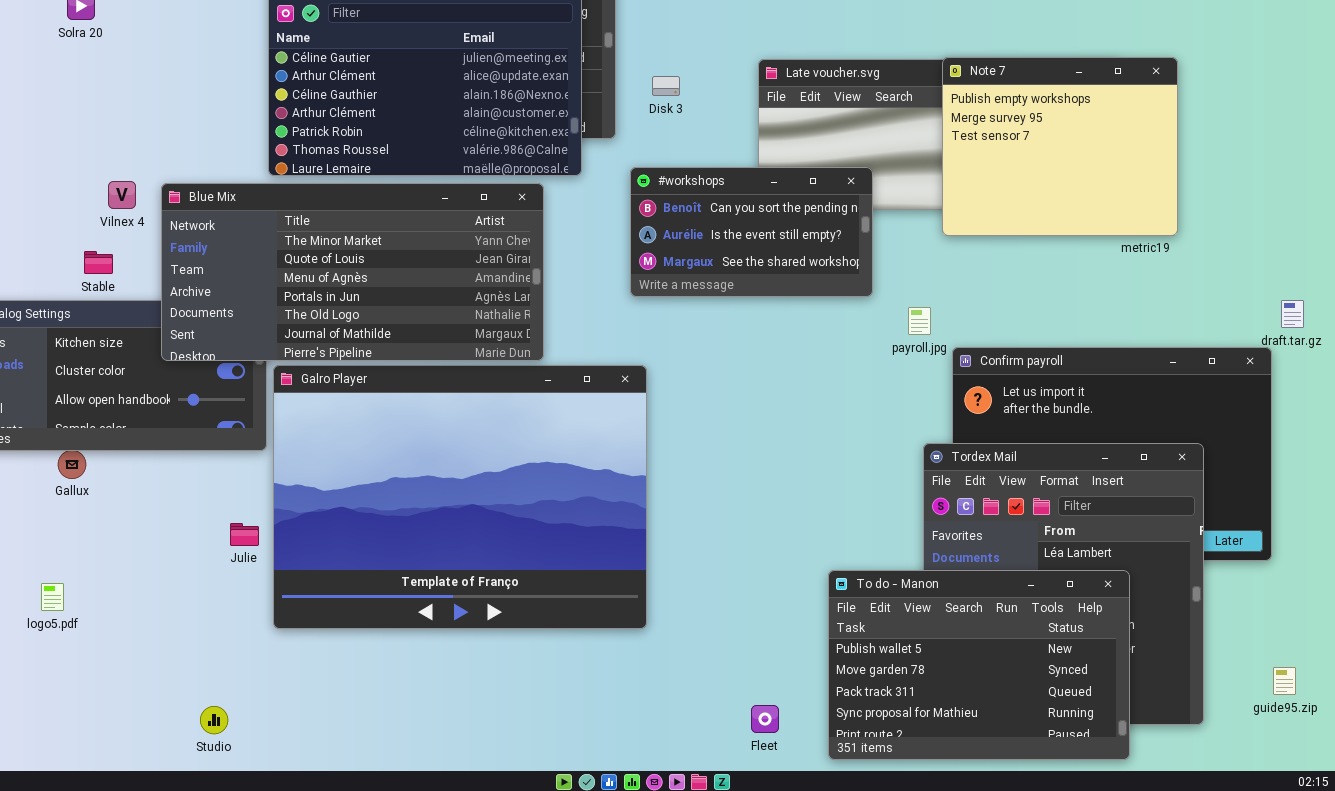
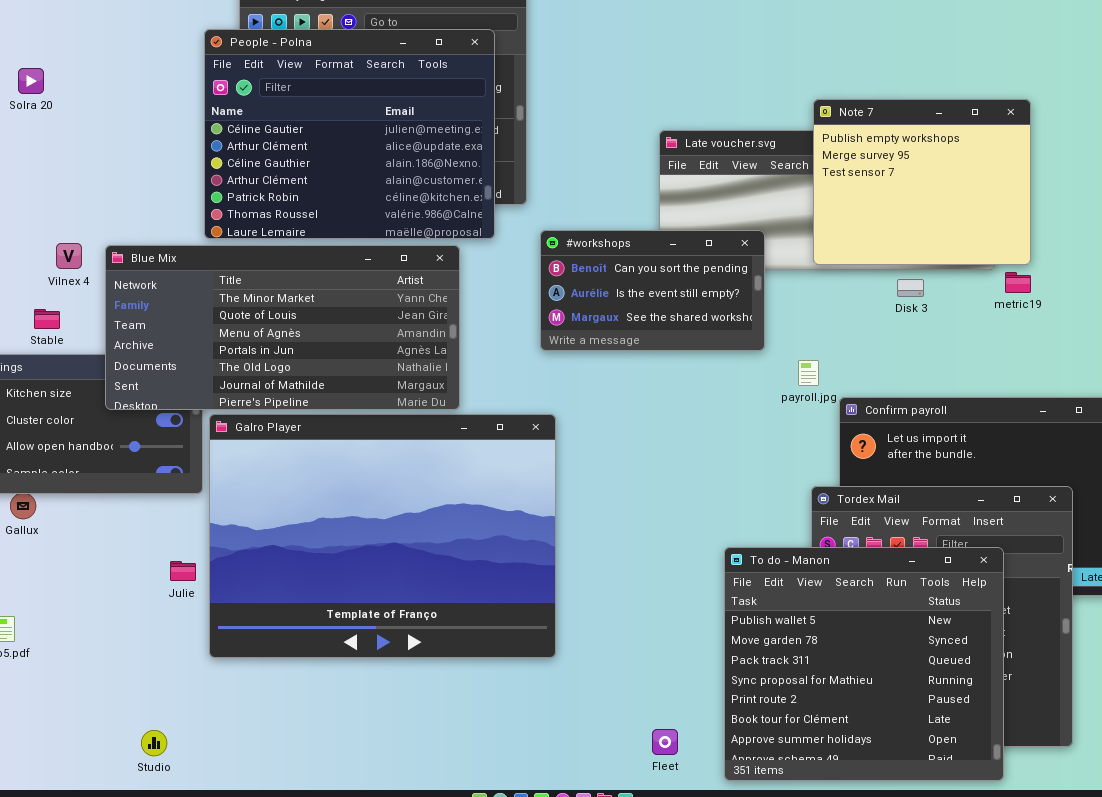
Note 7: [942,57,1178,236] -> [813,99,1031,265], moved
Disk 3: [652,76,680,96] -> [897,279,924,297], moved
To do - Manon: [828,570,1130,760] -> [724,547,1004,781], resized

